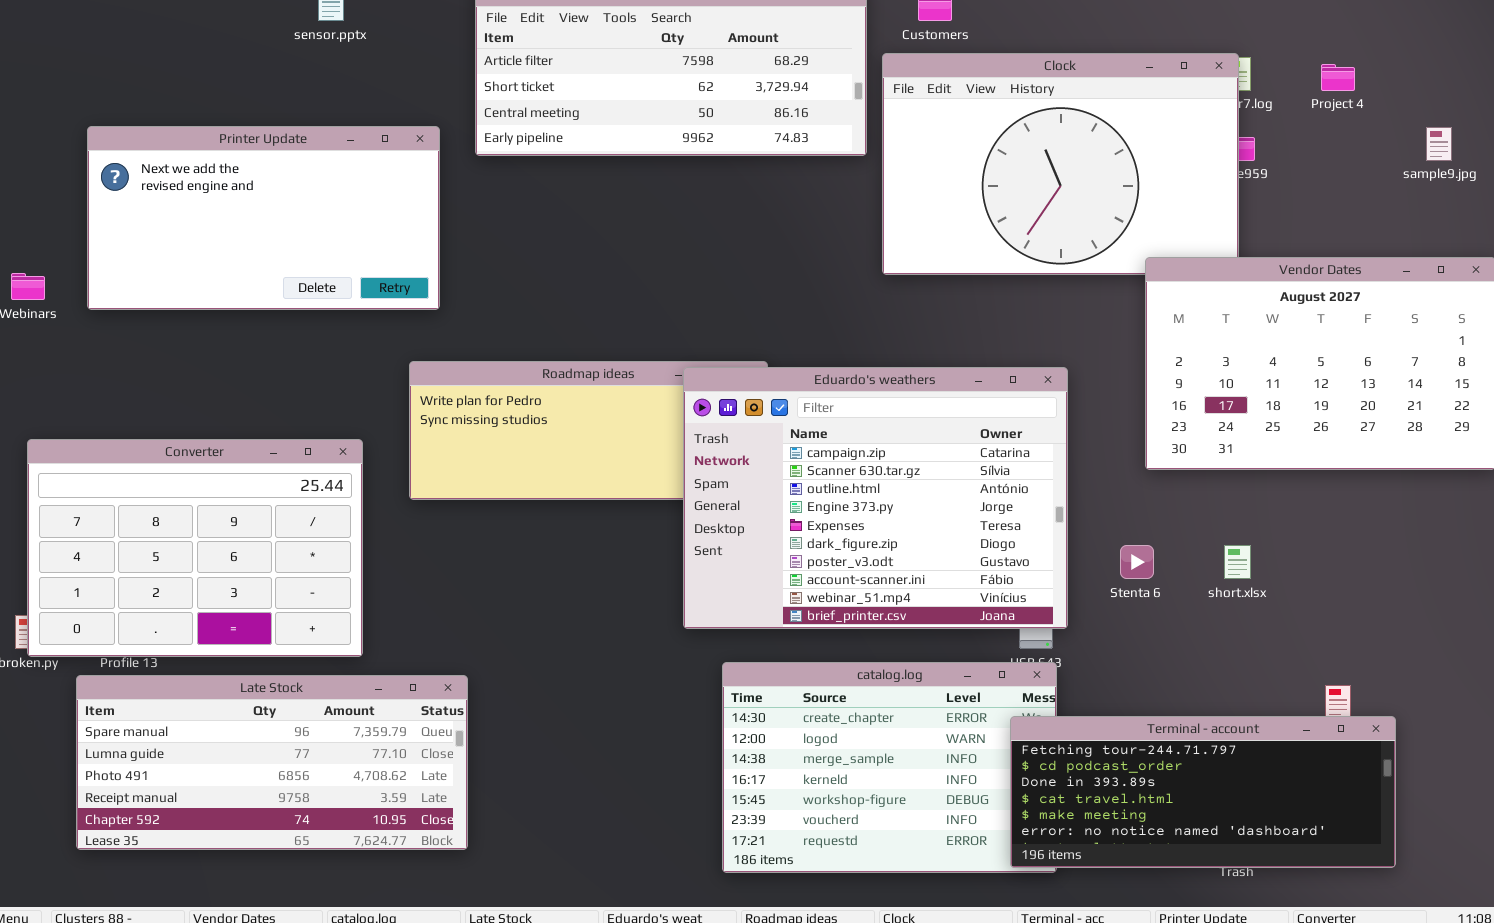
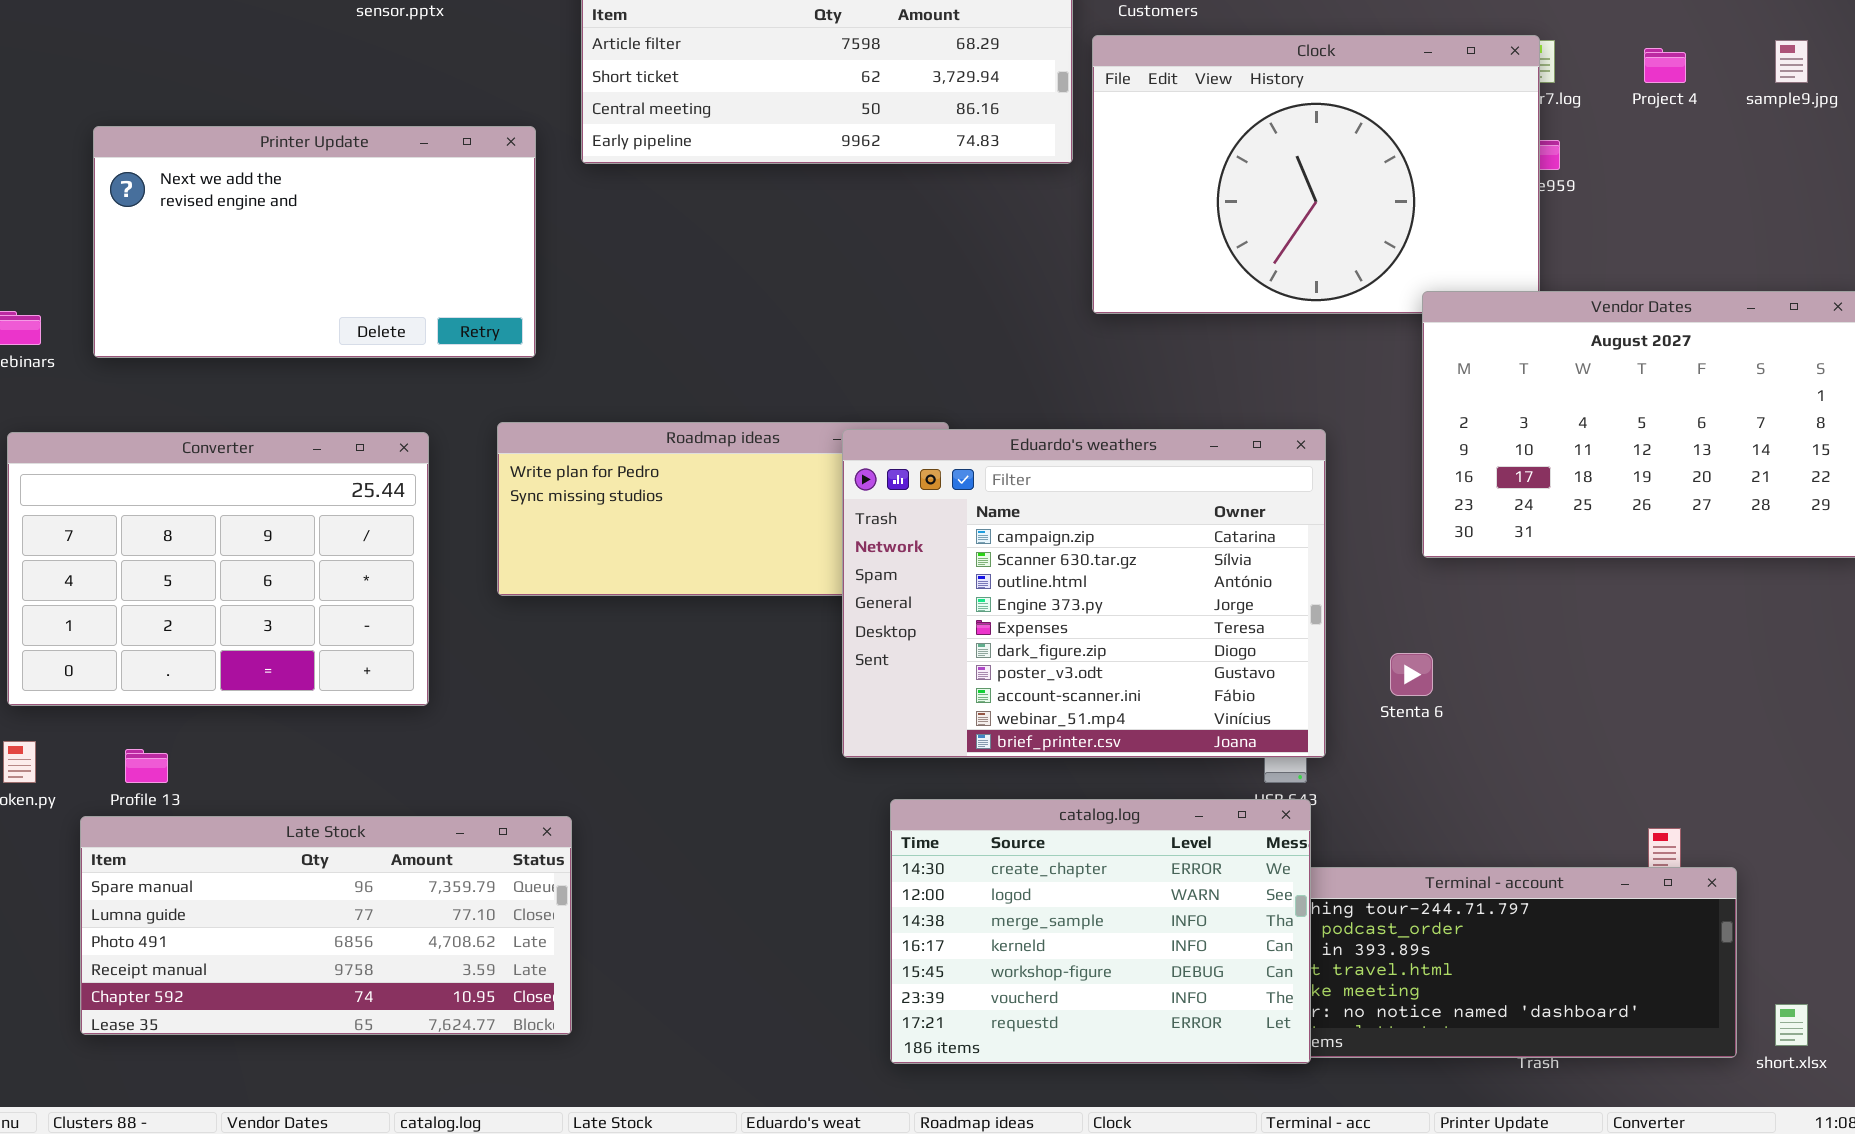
sample9.jpg: [1426,127,1452,161] -> [1775,40,1808,83], moved
Converter: [27,439,363,657] -> [7,432,429,706], moved
short.xlsx: [1224,545,1251,579] -> [1775,1004,1808,1046], moved
catalog.log: [722,662,1057,873] -> [890,799,1311,1064], raised

